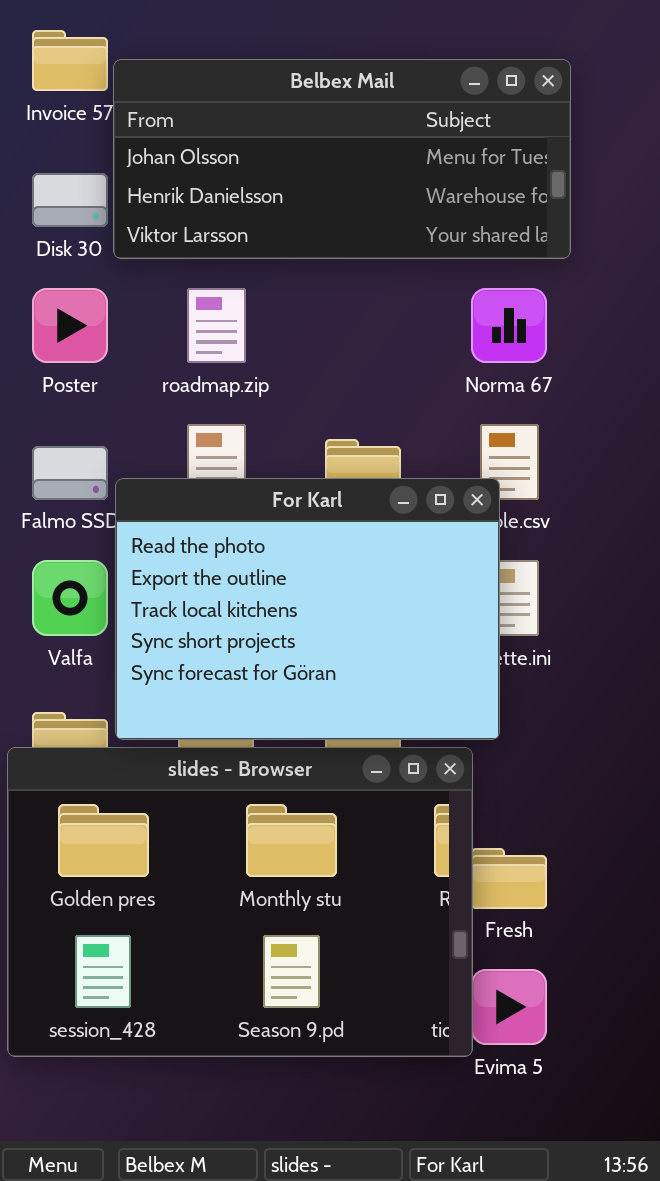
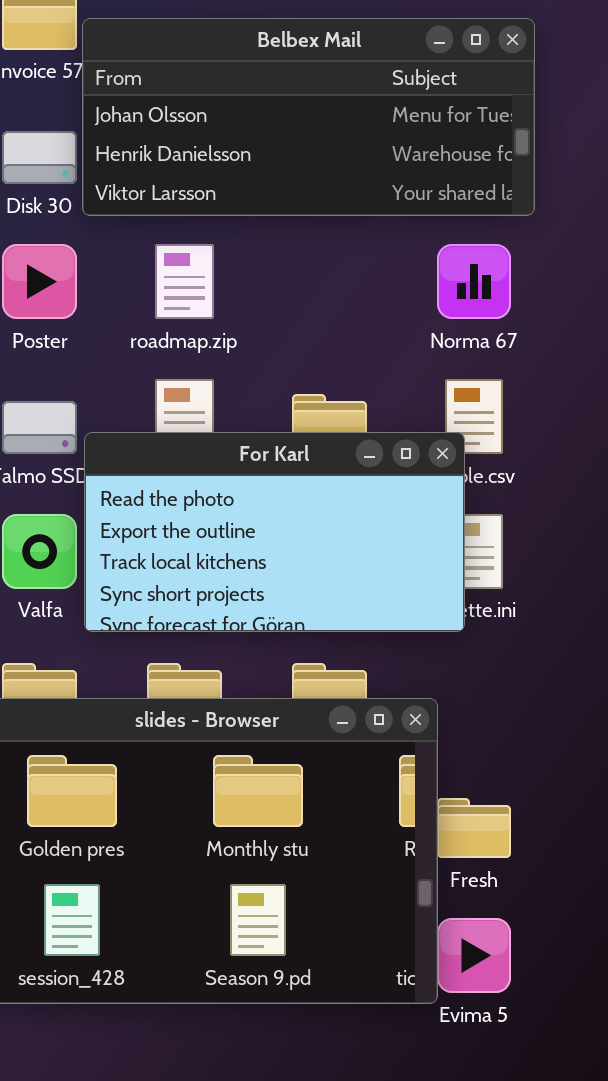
For Karl: [115,478,500,740] -> [84,432,465,632], resized

